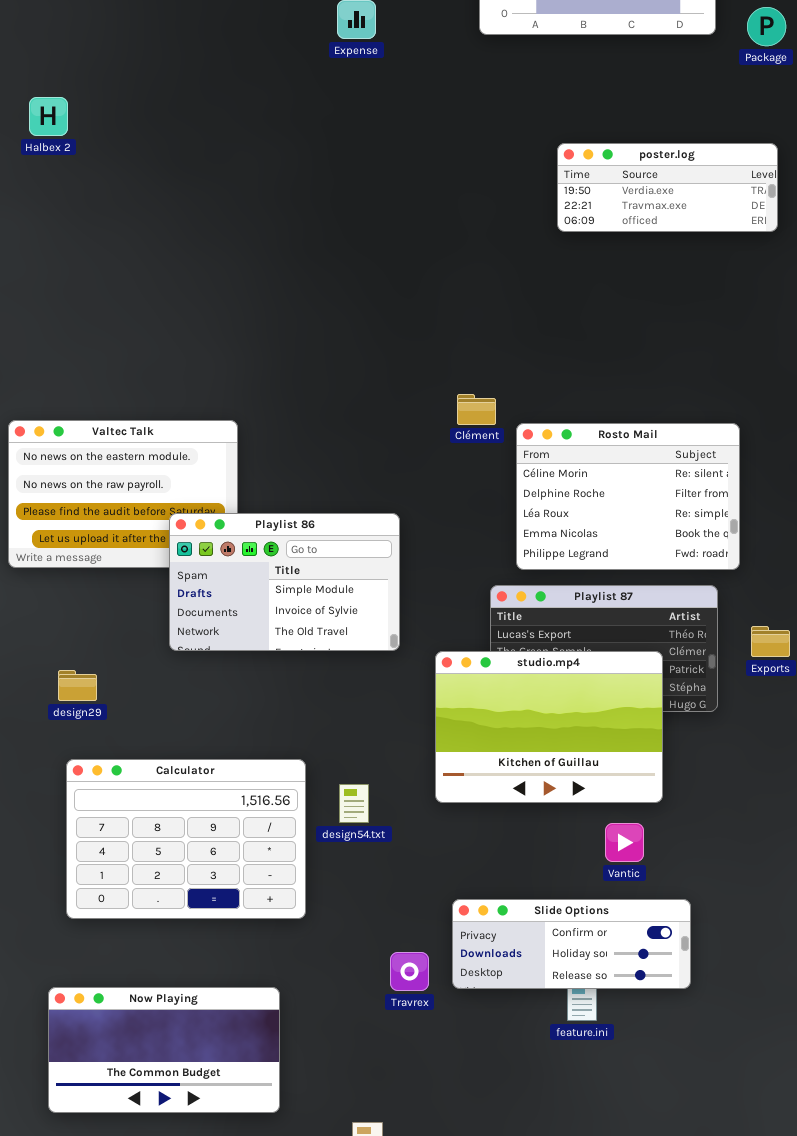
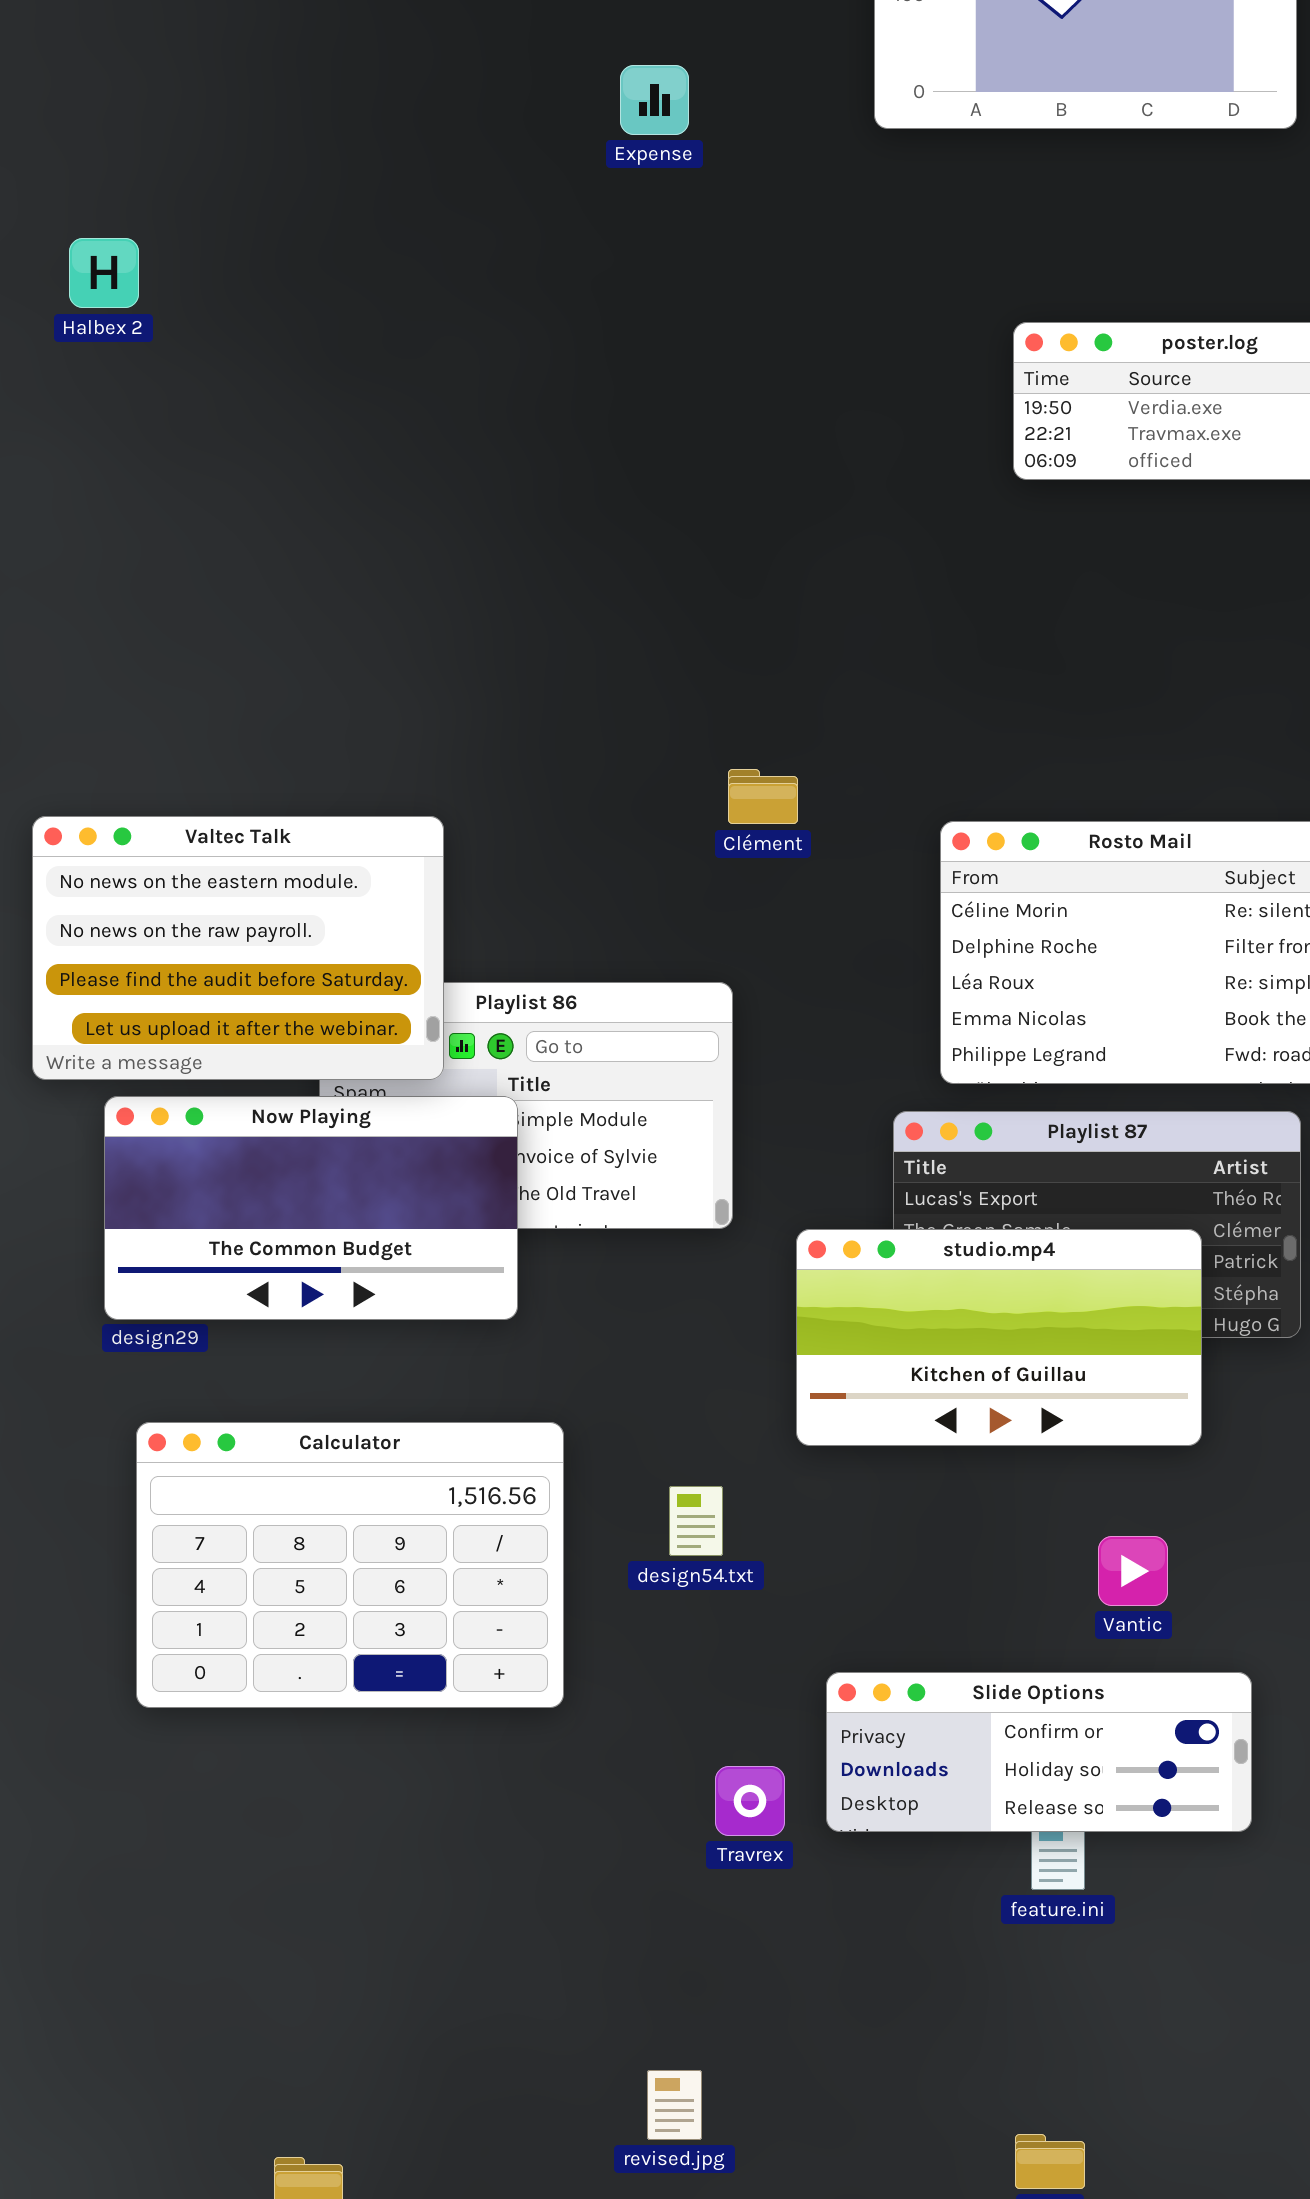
Clément: [457,394,496,425] -> [728,769,798,824], moved
Valtec Talk: [8,420,238,568] -> [32,816,444,1080], raised
studio.mp4: [435,651,663,803] -> [796,1229,1202,1446], resized
design54.txt: [339,784,369,823] -> [669,1486,723,1556], moved
Now Playing: [48,987,280,1113] -> [104,1096,518,1320], moved

